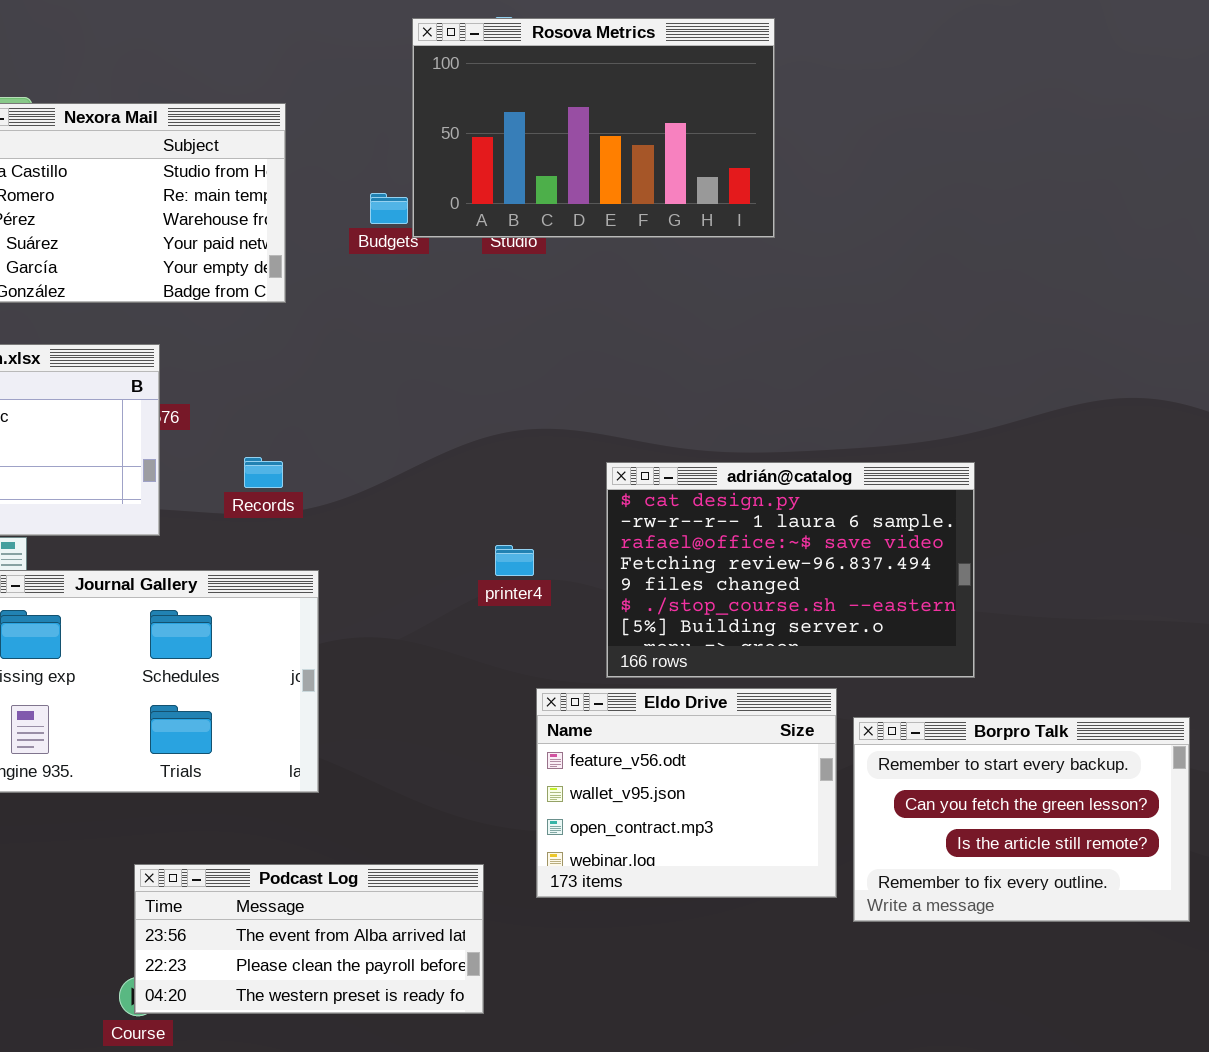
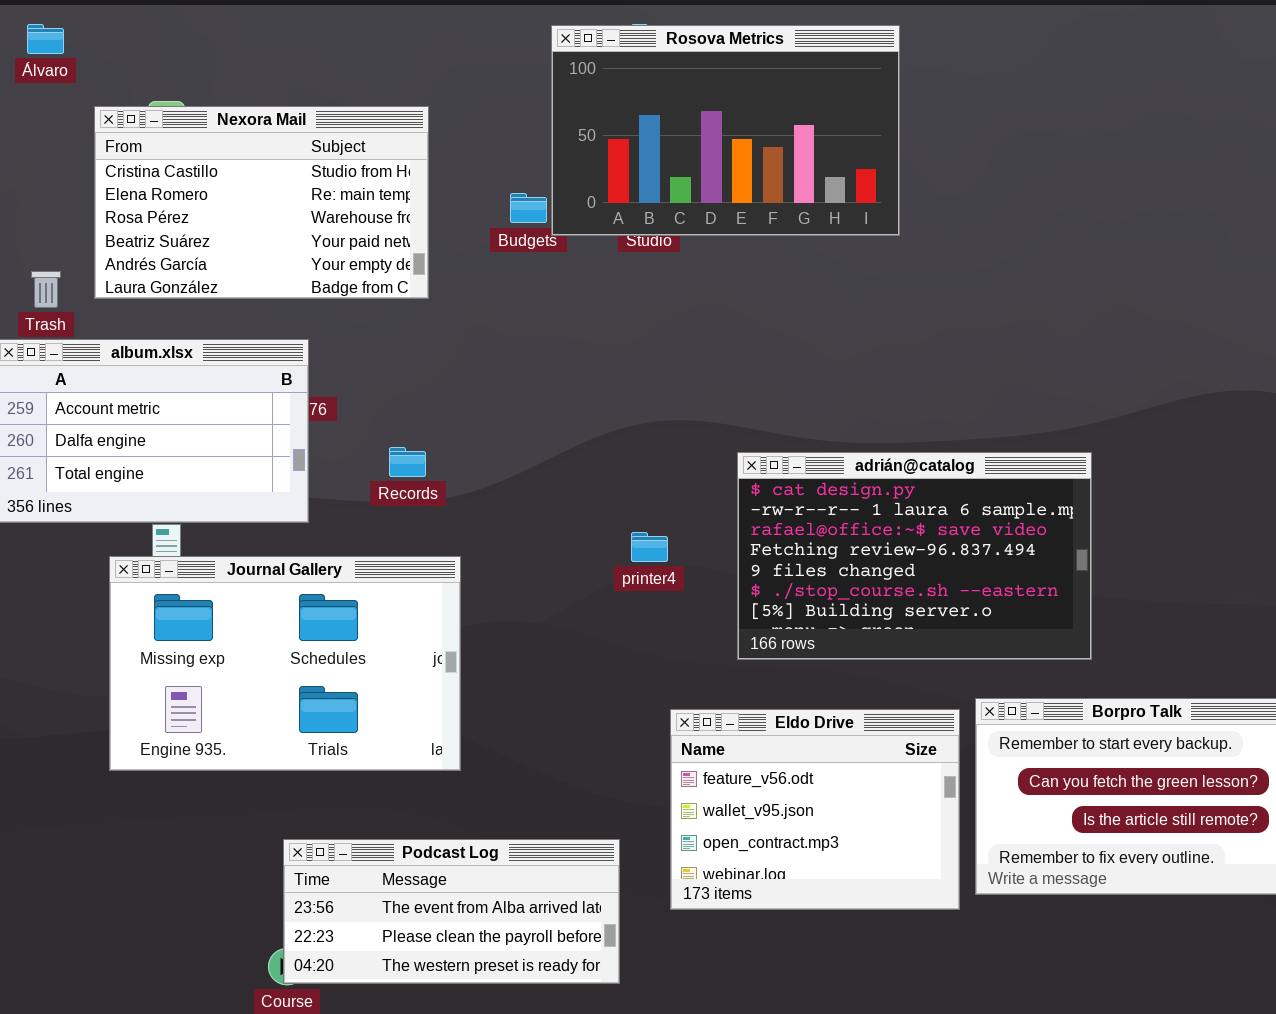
Eldo Drive: [536,688,837,898] -> [670,709,960,910], moved

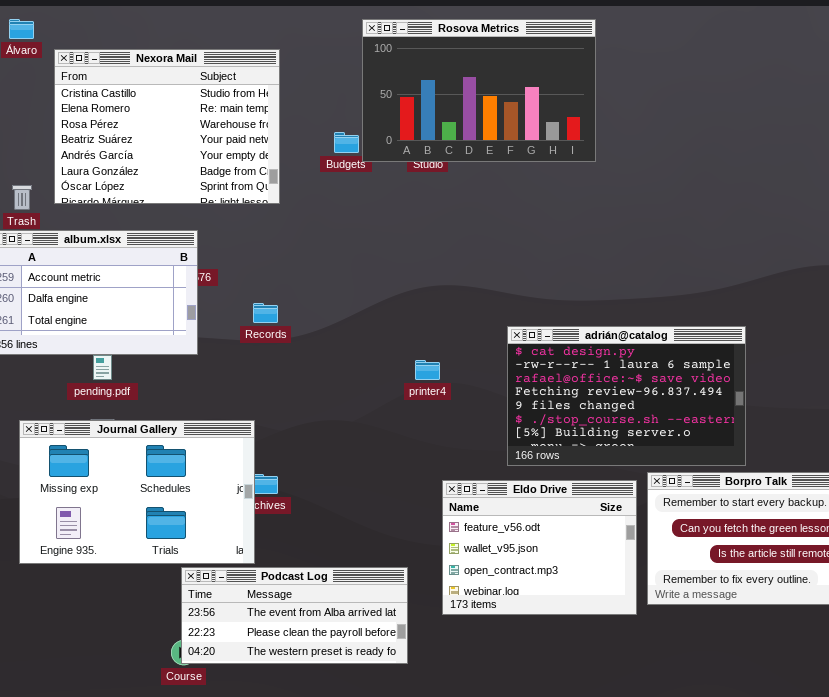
Nexora Mail: [94,106,429,299] -> [54,49,280,204], resized
adrián@catalog: [737,452,1092,660] -> [507,326,746,466], moved
Journal Gallery: [109,556,461,771] -> [19,420,255,564], moved

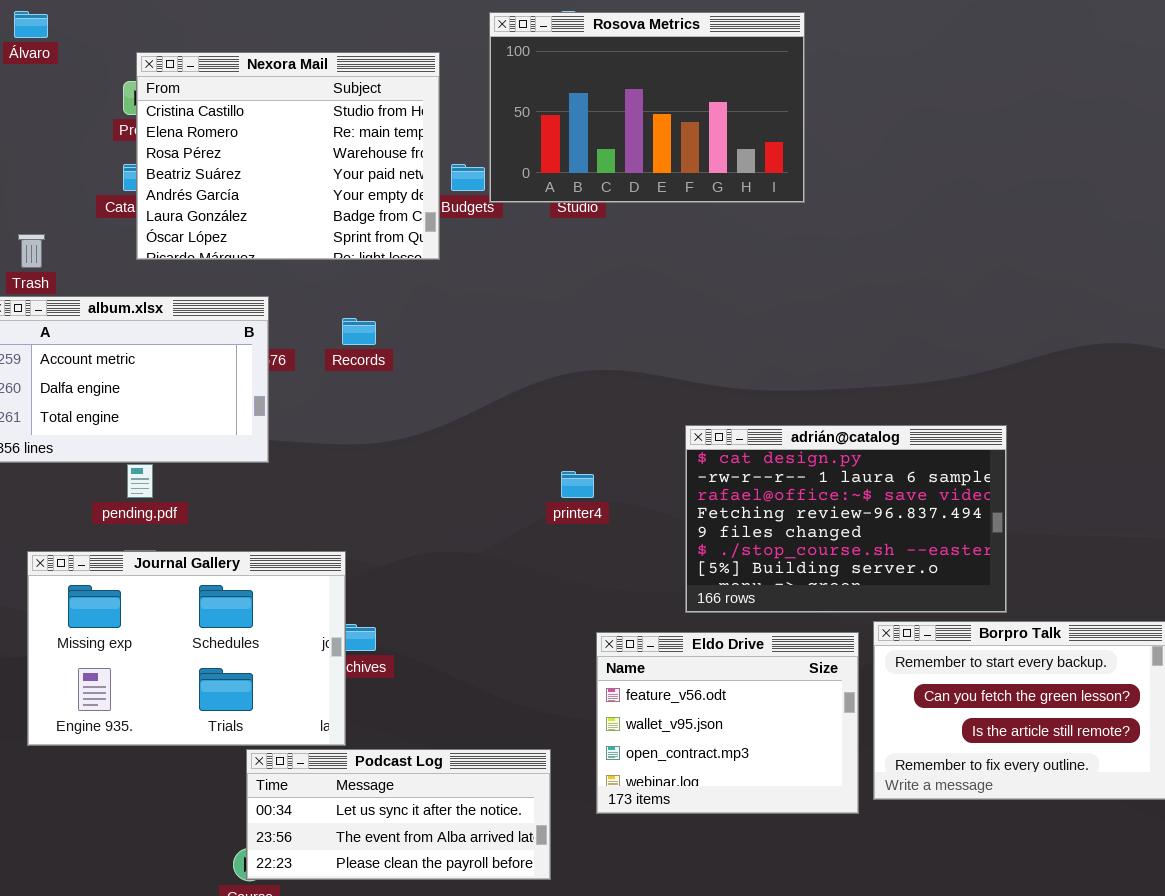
Nexora Mail: [54,49,280,204] -> [136,52,440,260], moved
Records: [253,303,278,323] -> [342,318,376,345], moved
Podcast Log: [181,567,408,664] -> [246,749,551,880], scrolled up 1 row

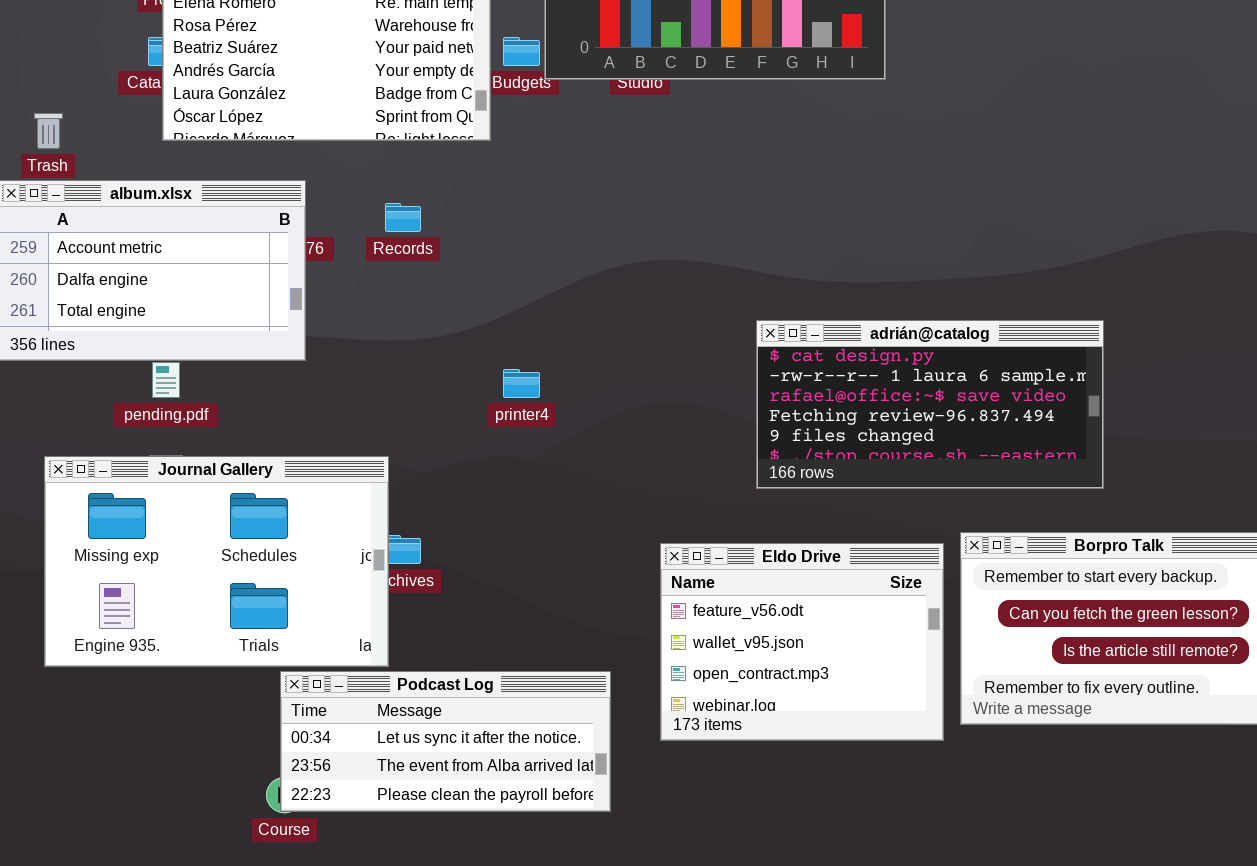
adrián@catalog: [685,425,1007,613] -> [756,320,1104,489], resized
printer4: [561,471,594,498] -> [503,369,540,398], moved

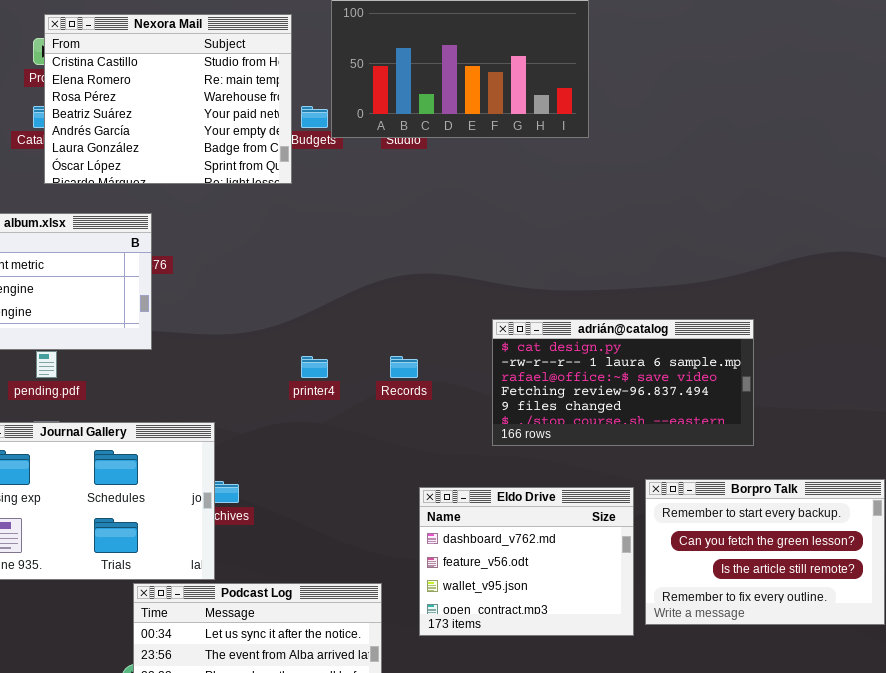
Records: [385,203,421,232] -> [390,356,418,378], moved
Eldo Drive: [660,543,944,741] -> [419,487,634,636], scrolled up 1 row

